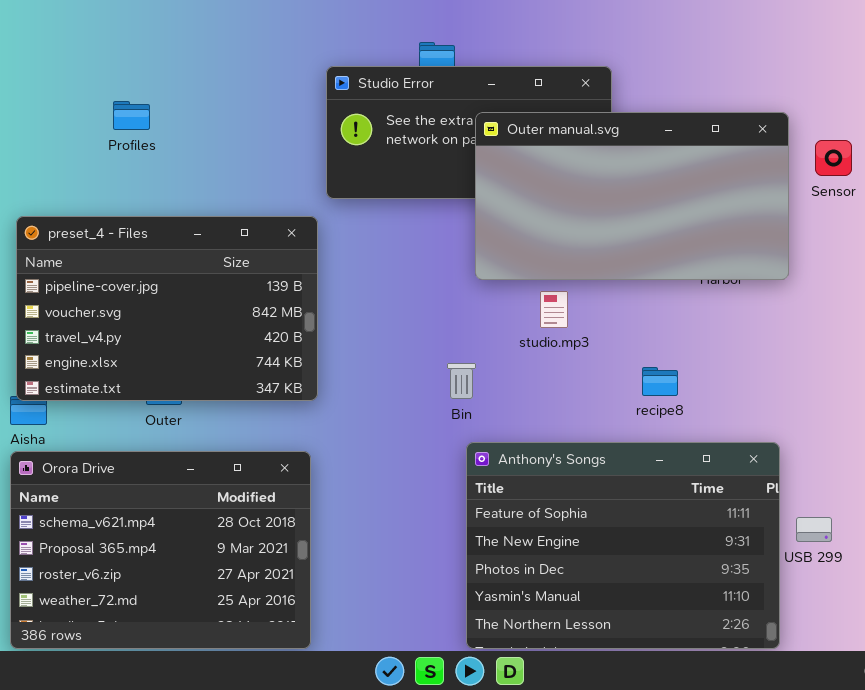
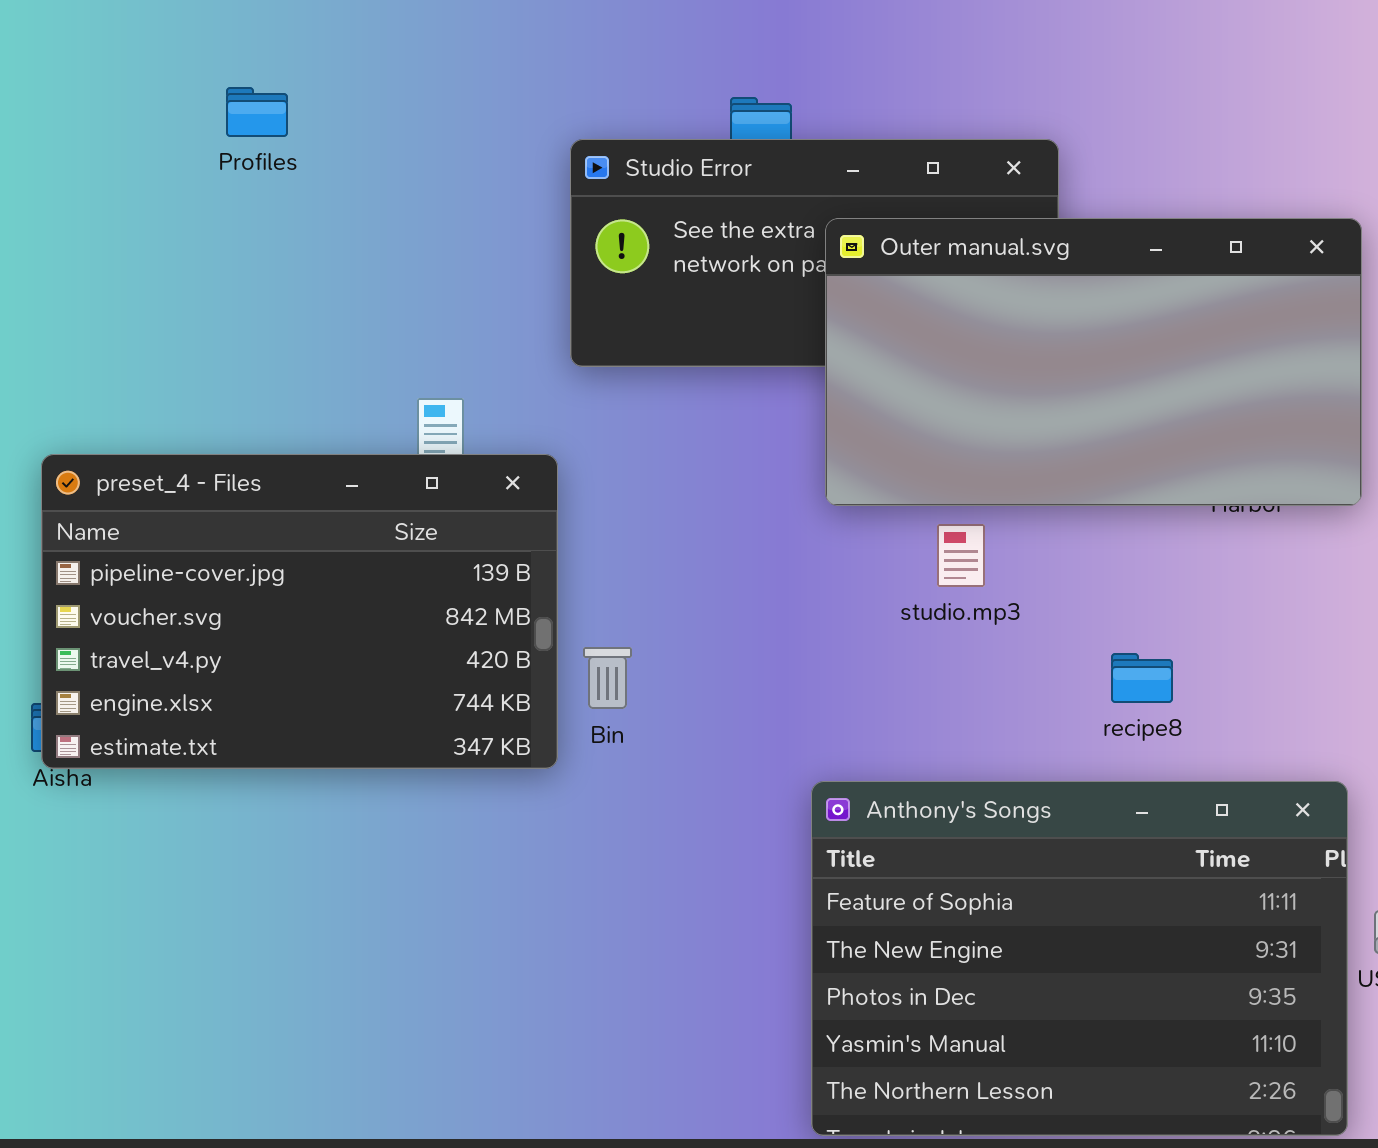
Profiles: [113,101,150,130] -> [226,87,288,137], moved
preset_4 - Files: [16,216,318,401] -> [41,454,558,769], moved
Bin: [447,363,476,399] -> [583,647,632,709], moved
Orora Drive: [10,451,311,649] -> none, closed

